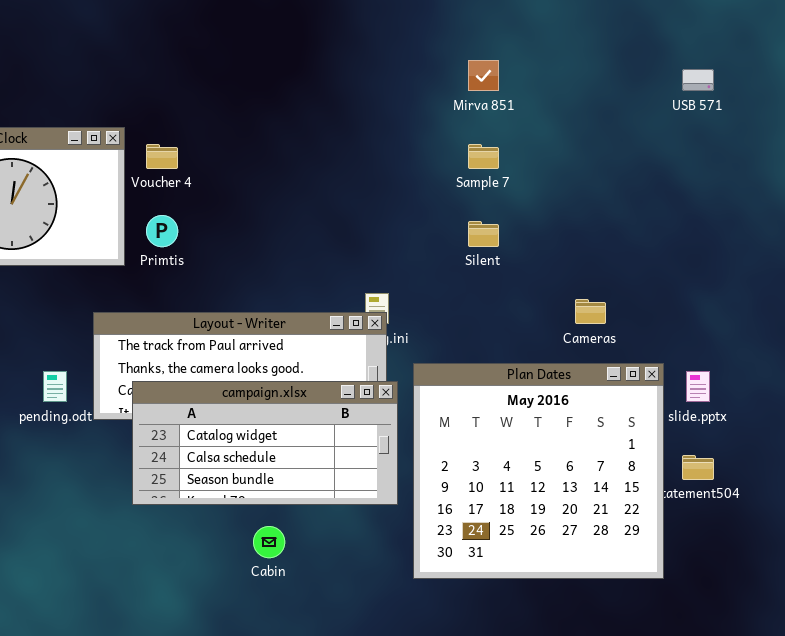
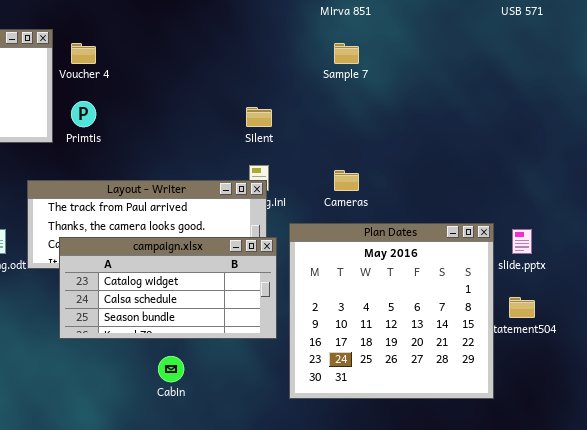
Silent: [468,221,499,247] -> [246,107,272,127], moved
Cameras: [575,299,606,324] -> [334,170,359,191], moved

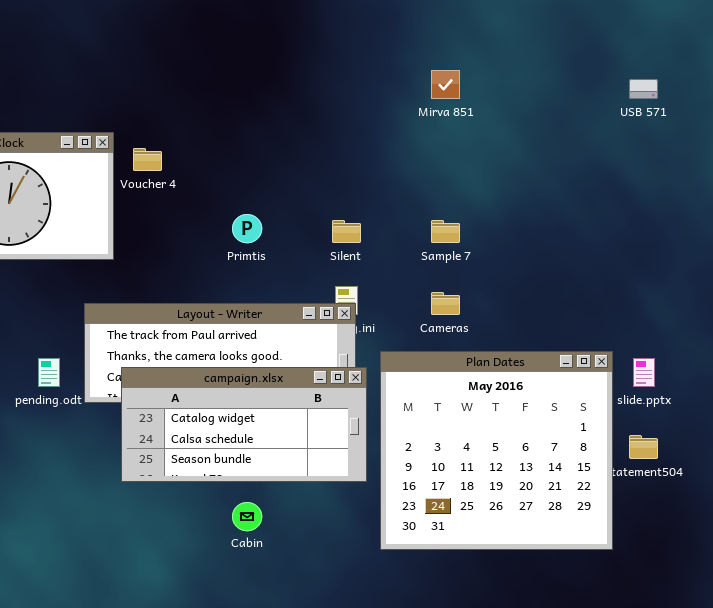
Sample 7: [334,43,359,64] -> [431,220,460,243], moved
Primtis: [71,101,96,127] -> [232,214,262,243], moved

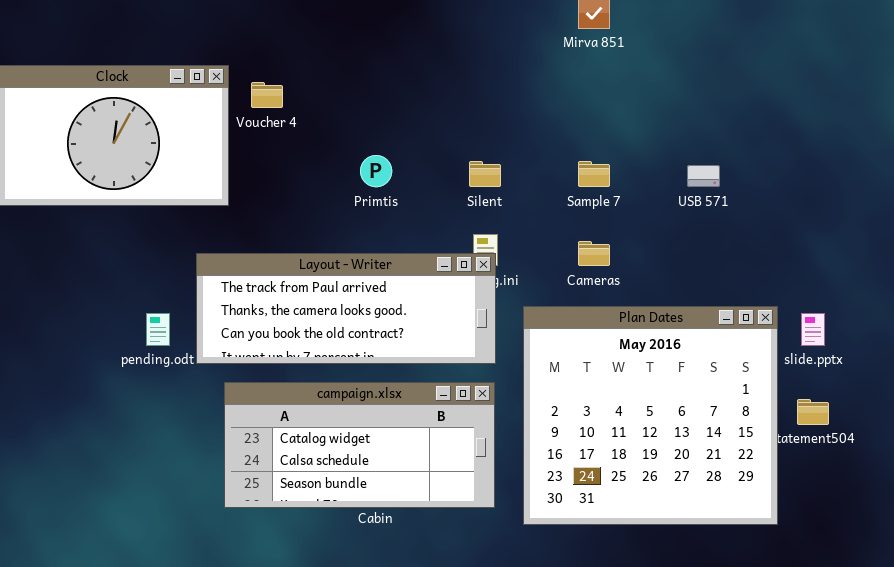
USB 571: [629,79,658,99] -> [687,165,720,187], moved
campaign.xlsx: [121,367,367,482] -> [224,382,495,508], moved

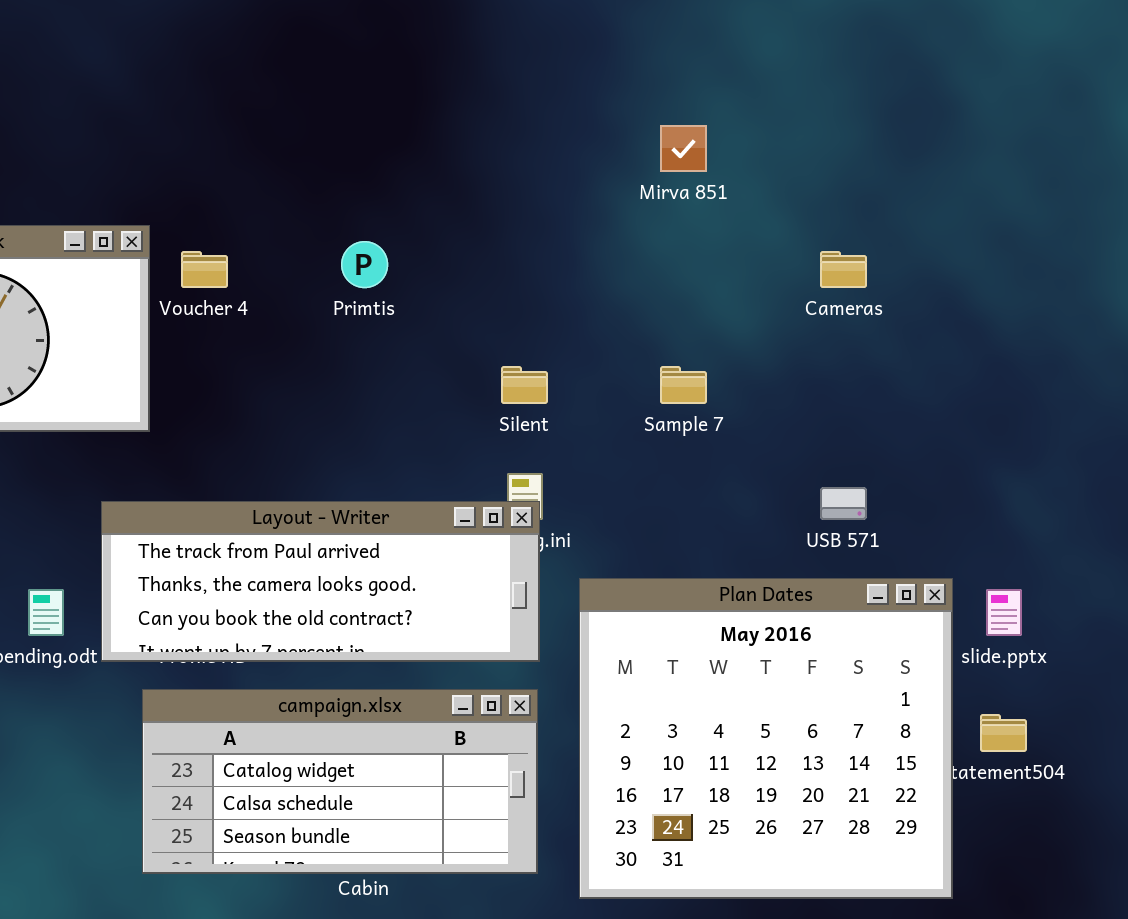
Primtis: [360,155,392,187] -> [341,241,388,288], moved
USB 571: [687,165,720,187] -> [820,487,867,520], moved
Cameras: [578,241,610,266] -> [820,251,867,288], moved

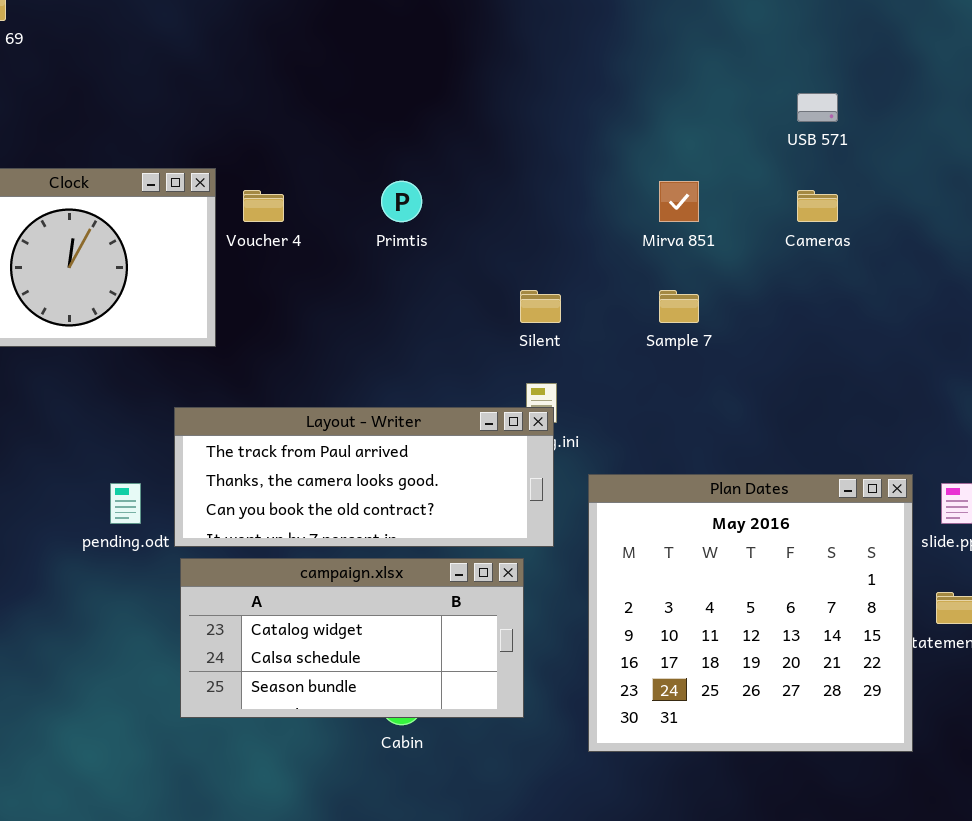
Mirva 851: [660,125,707,172] -> [659,181,699,222], moved
USB 571: [820,487,867,520] -> [797,93,838,122], moved
campaign.xlsx: [142,689,538,874] -> [180,558,524,718], moved

